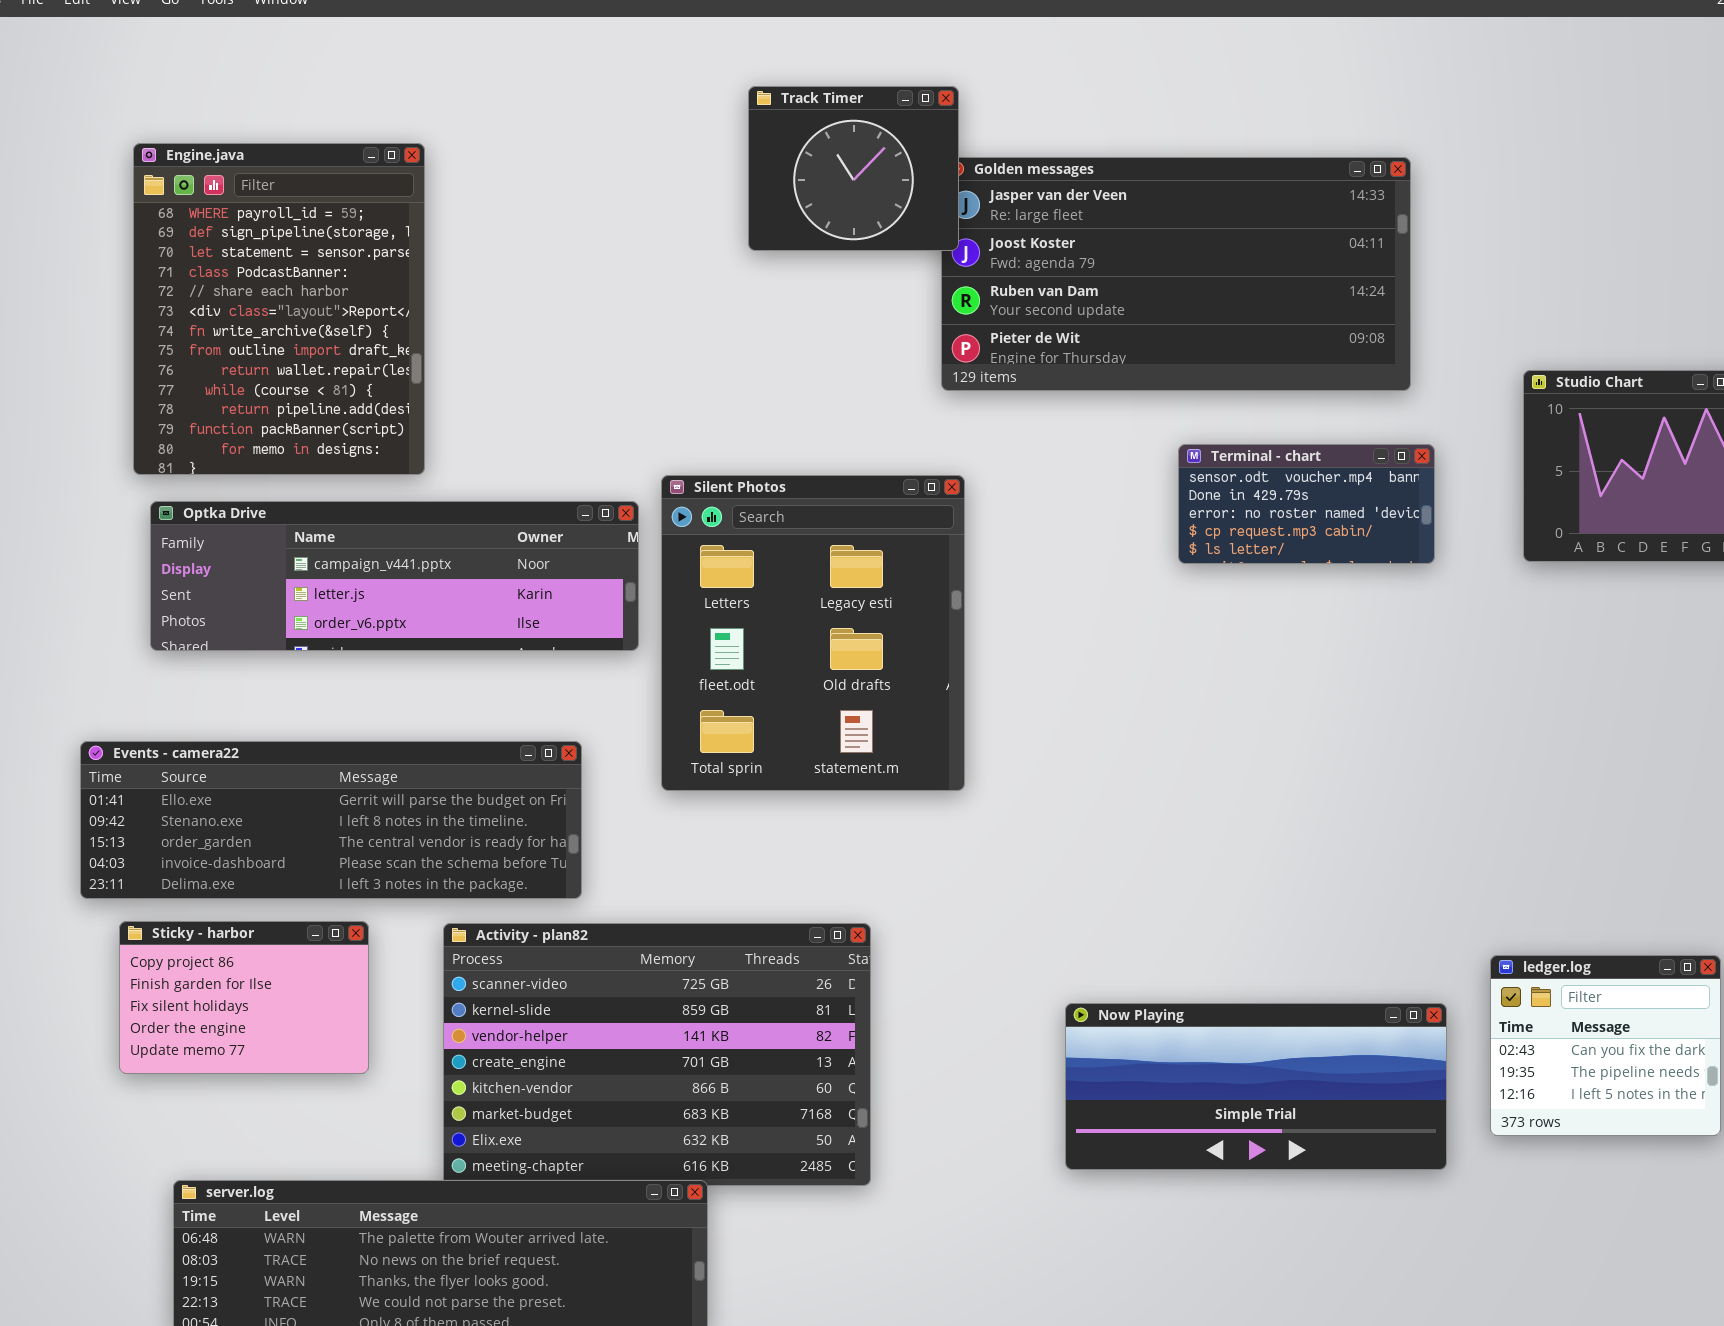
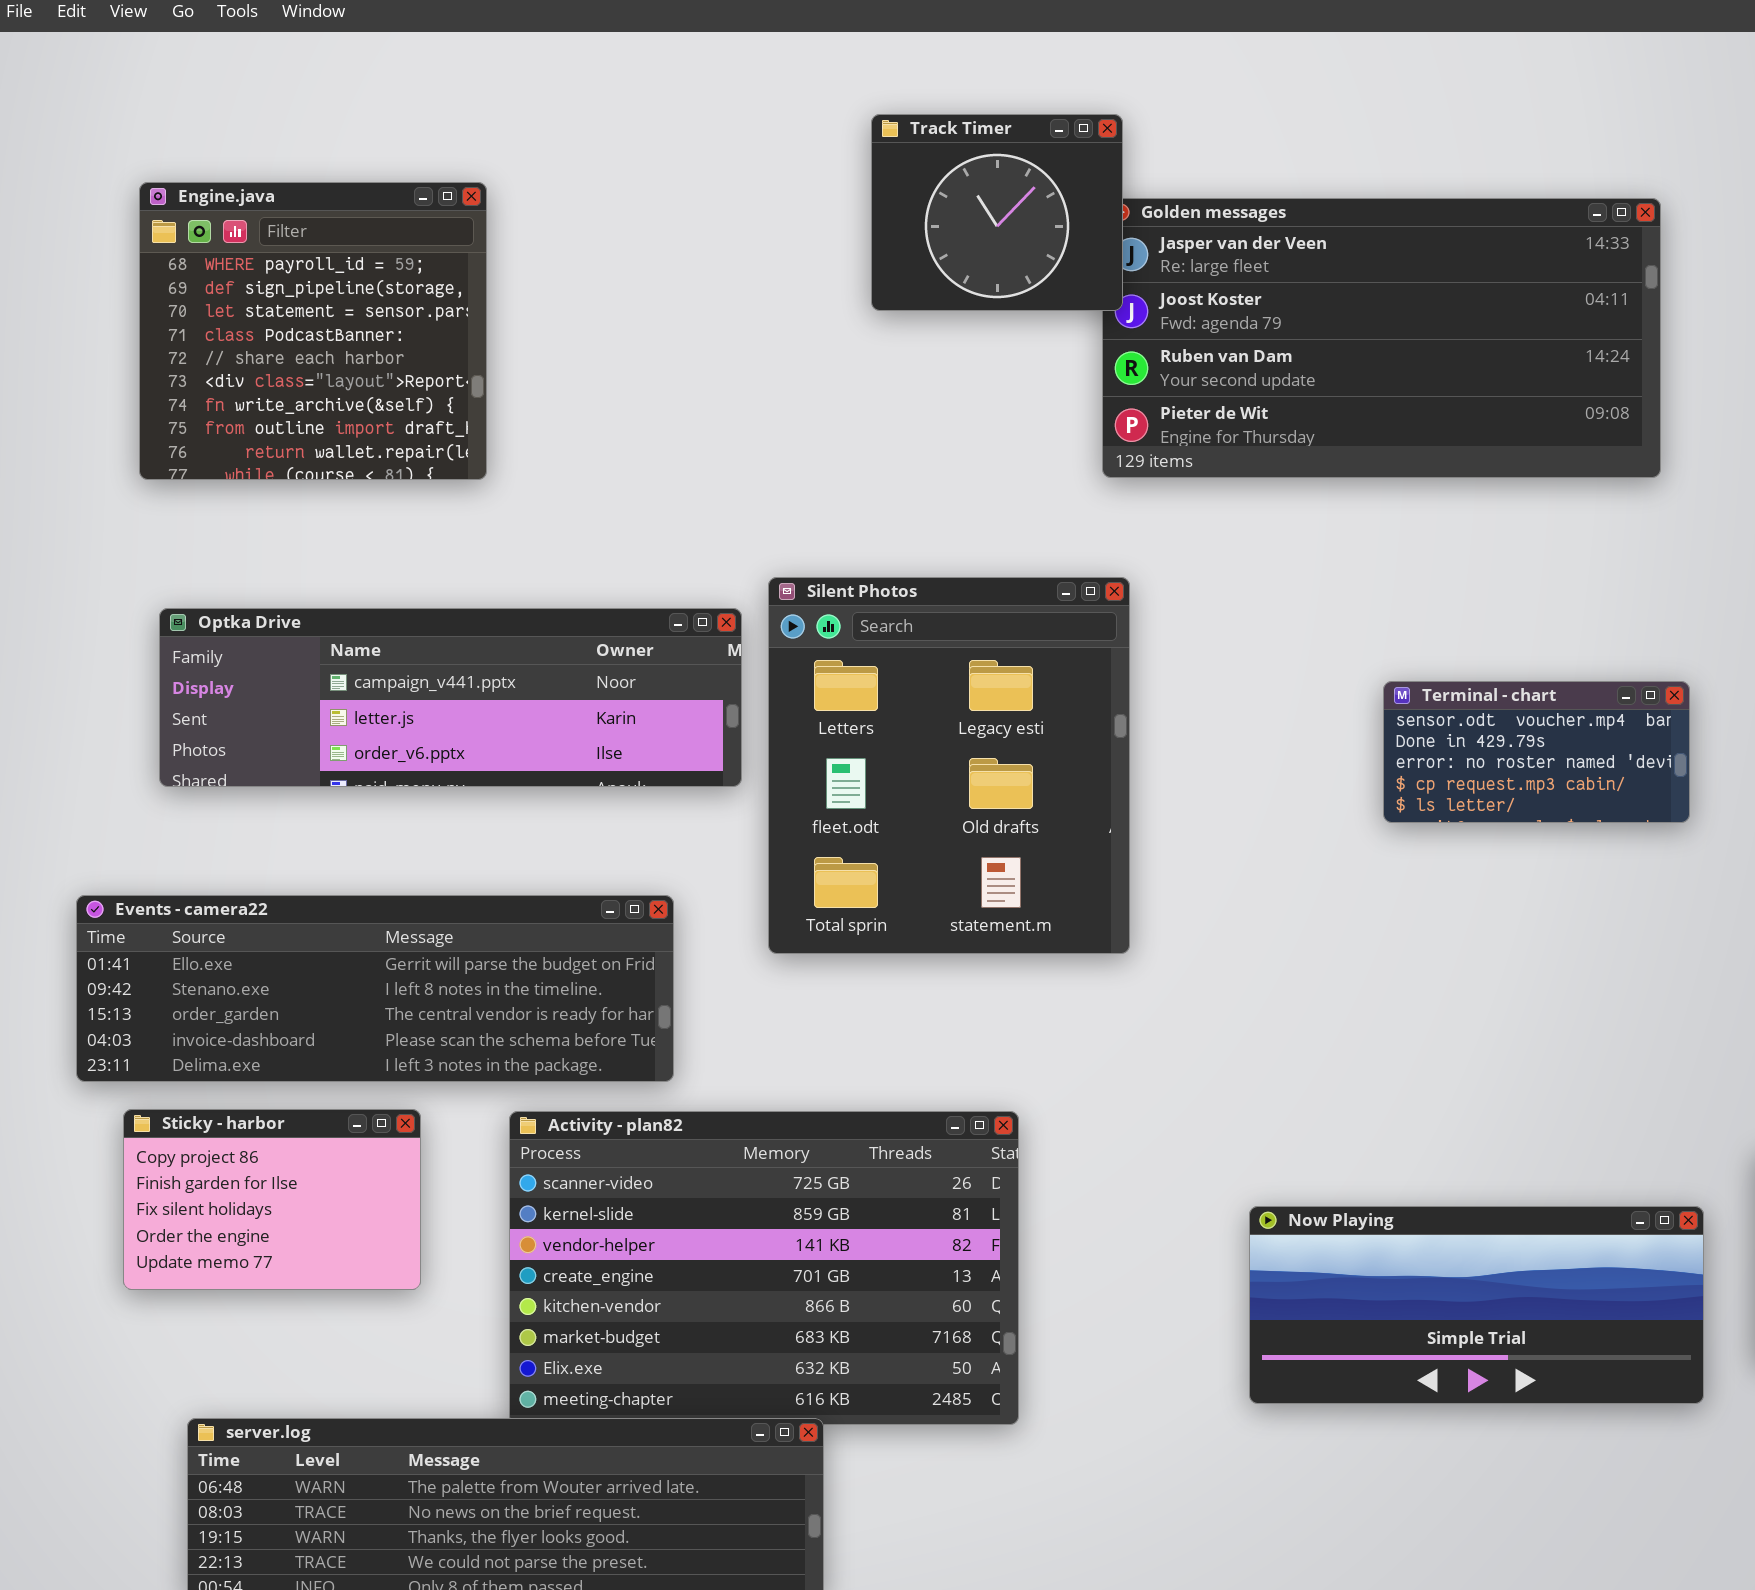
Engine.java: [133,143,425,475] -> [139,182,487,480], resized
Terminal - chart: [1178,444,1435,564] -> [1383,681,1690,823], moved

